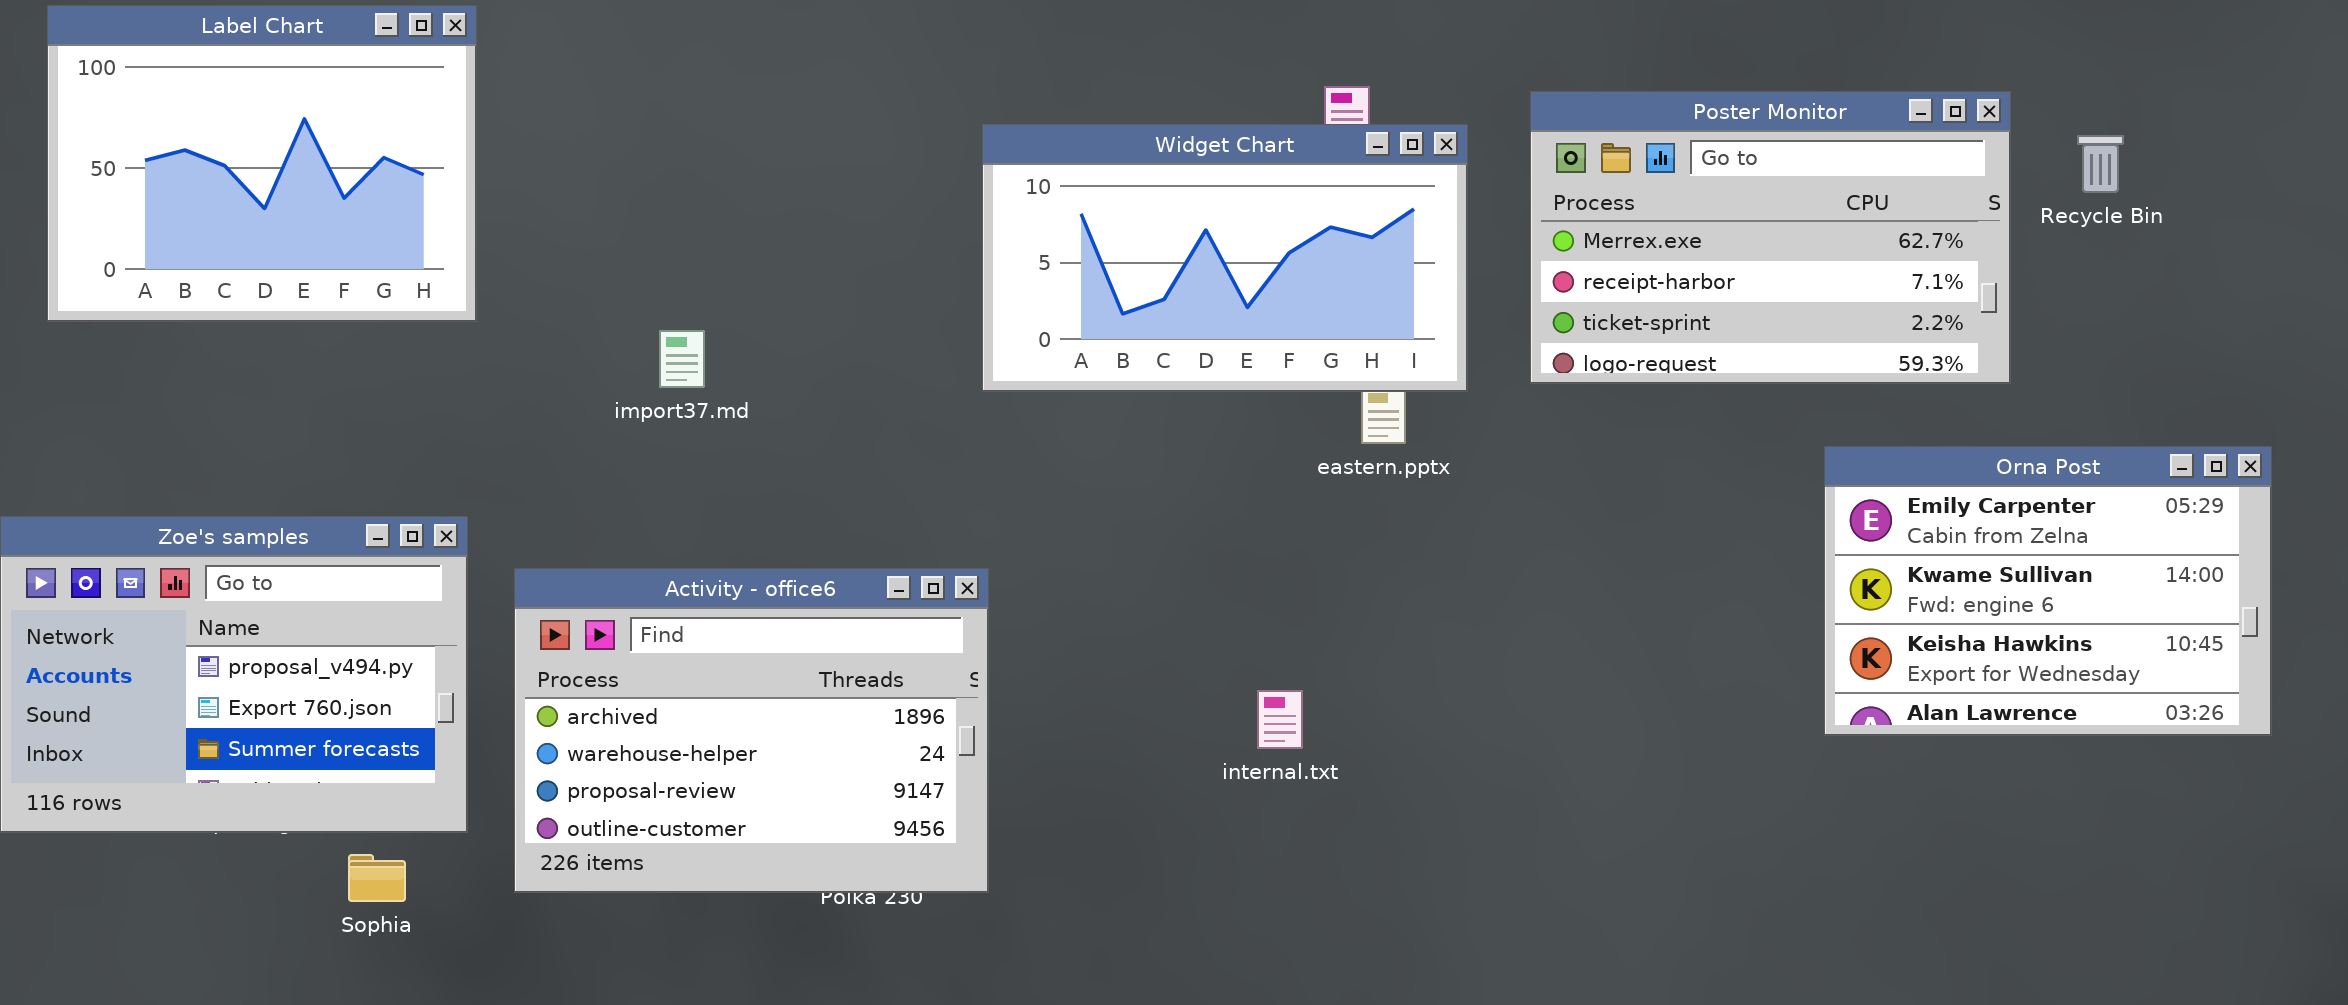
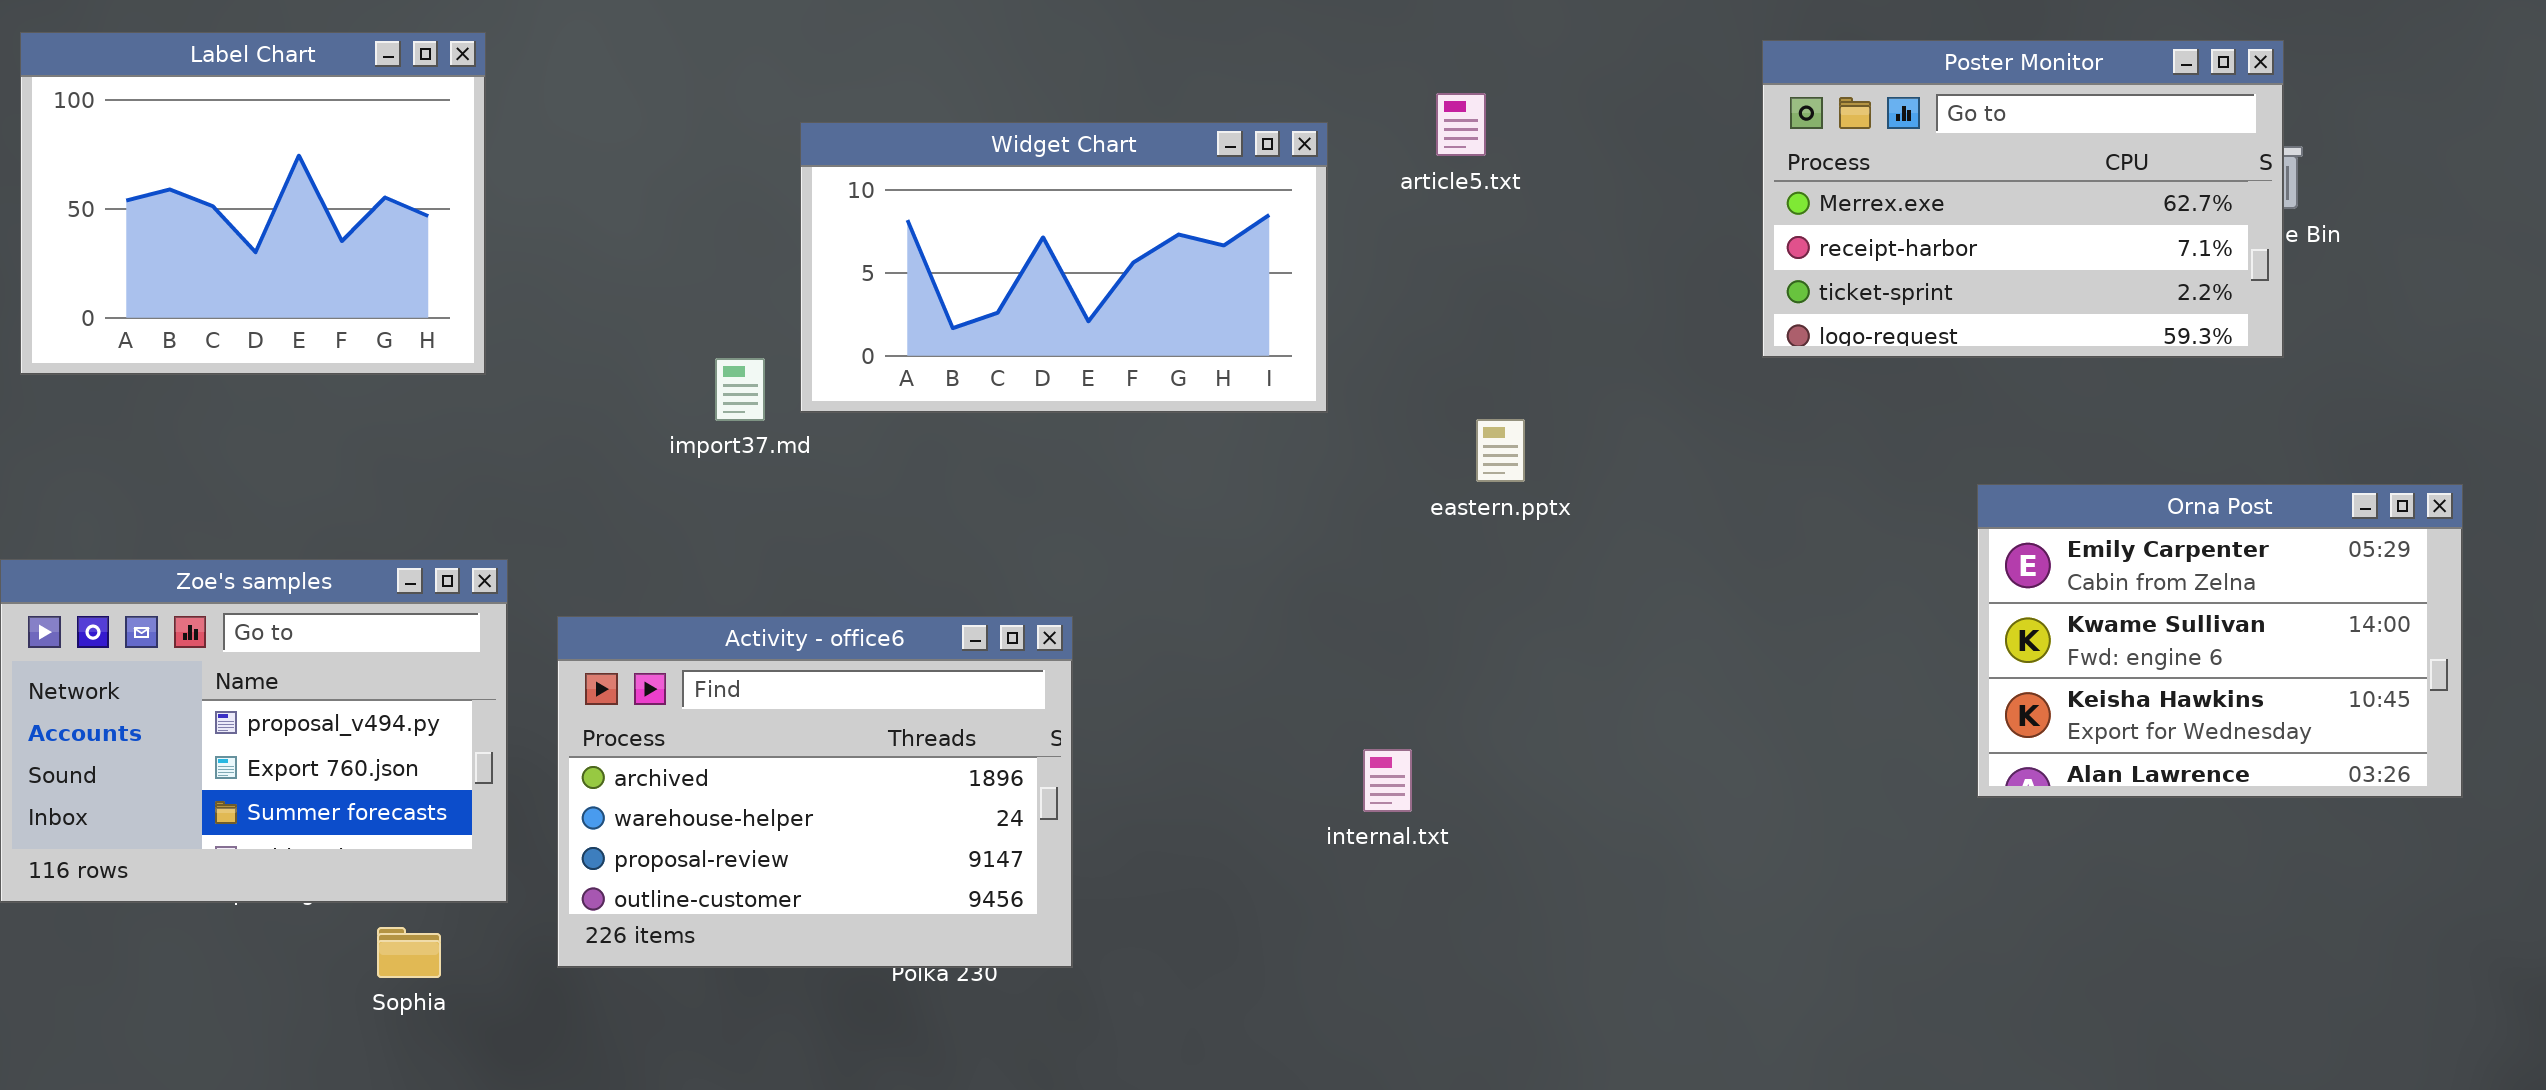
Label Chart: [47,5,477,322] -> [20,32,486,375], moved
Poster Monitor: [1530,91,2011,384] -> [1762,40,2284,358], moved
Widget Chart: [982,124,1468,392] -> [800,122,1328,413], moved

